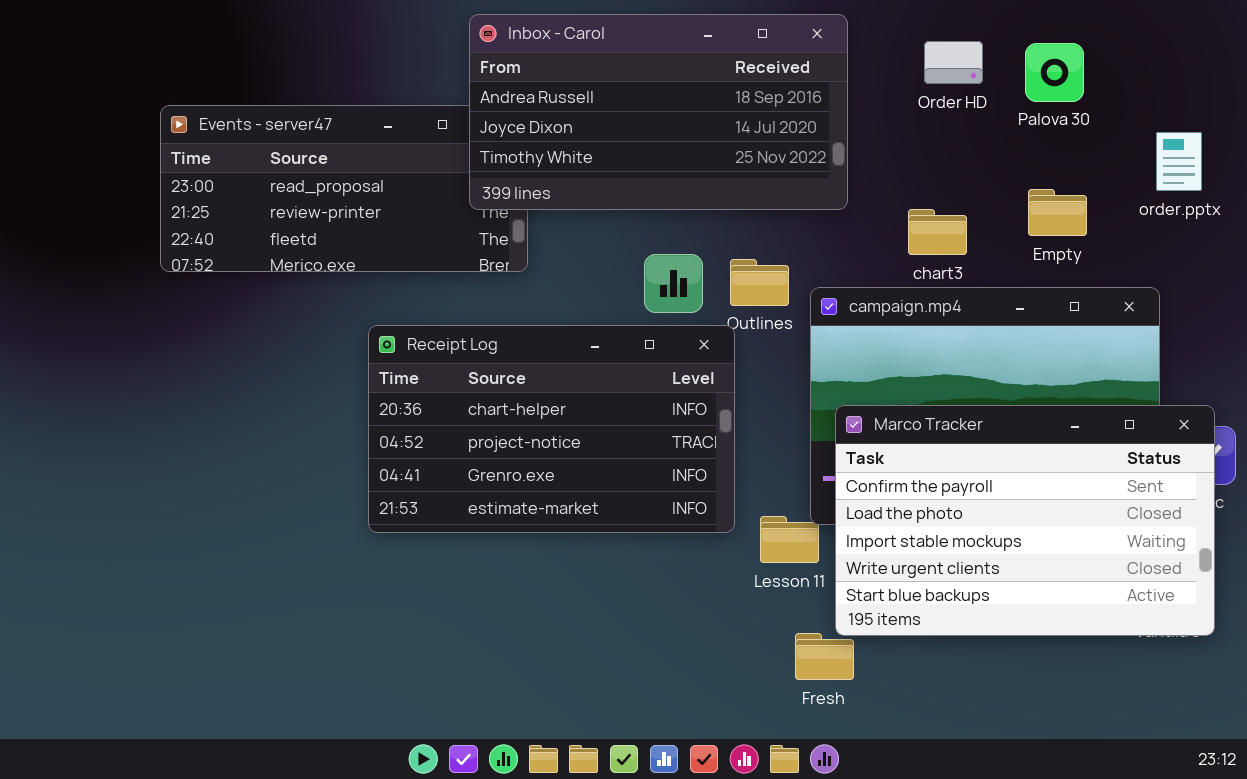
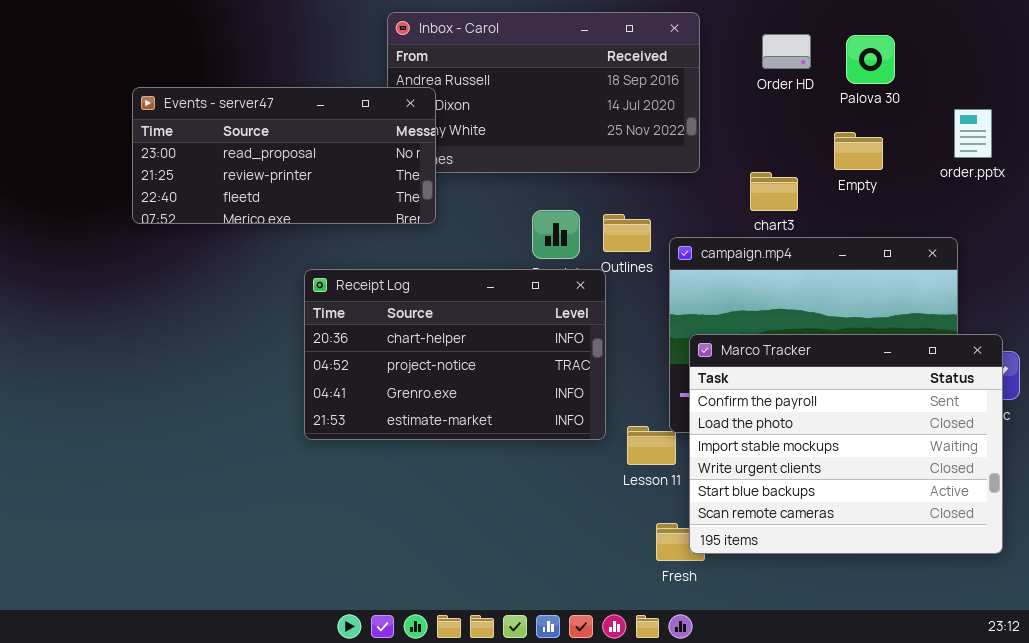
Events - server47: [160,105,528,272] -> [132,87,436,224], raised
Empty: [1028,189,1087,236] -> [834,132,883,170], moved
Marco Tracker: [835,405,1215,636] -> [689,334,1003,554], resized

